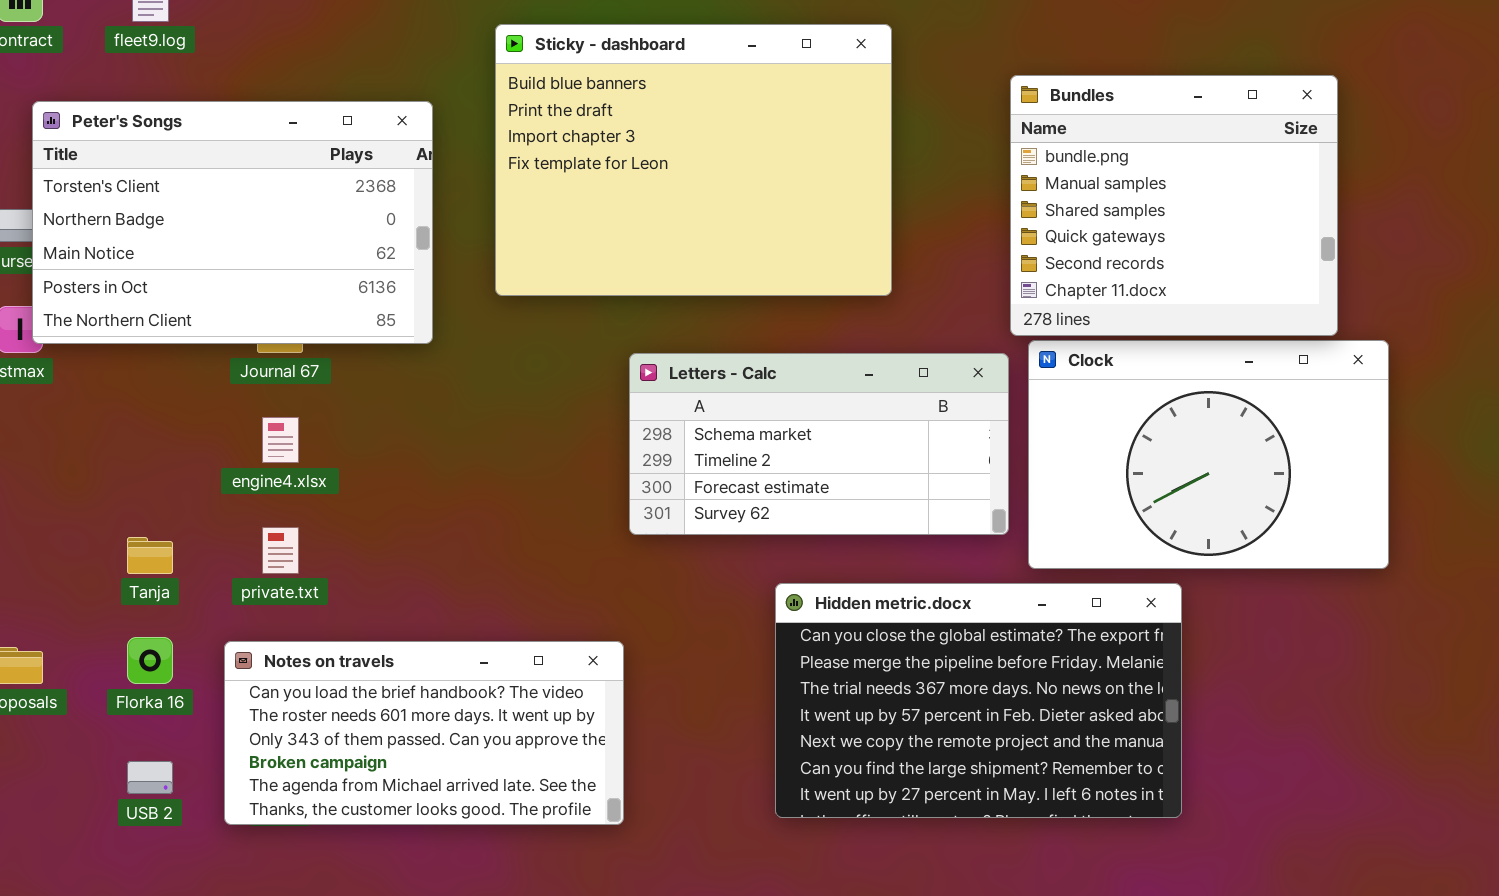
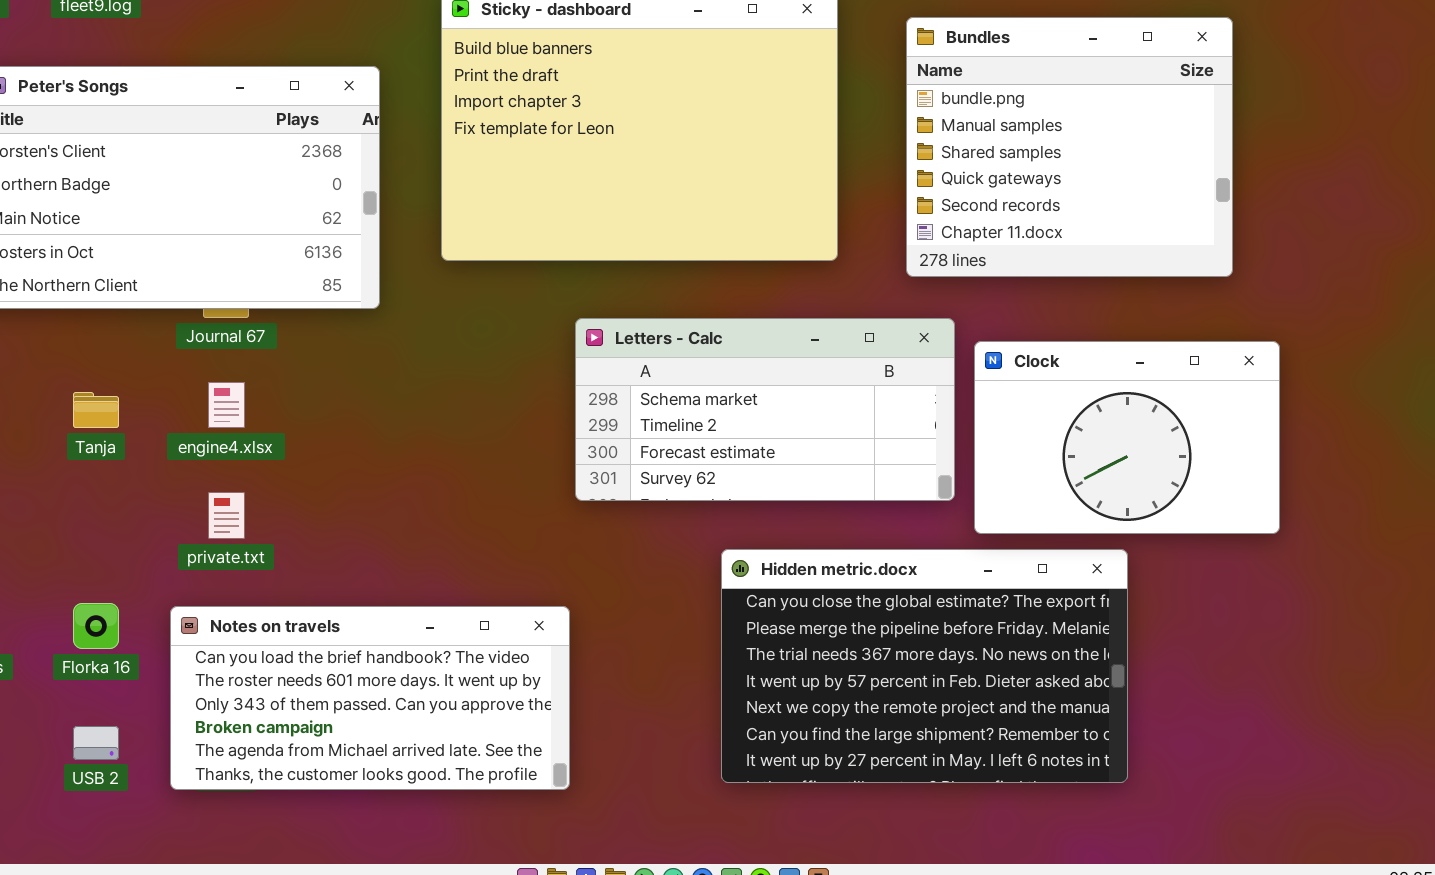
Bundles: [1010,75,1338,336] -> [906,17,1233,277], moved
Clock: [1028,340,1389,569] -> [974,341,1280,534], resized
Tanja: [127,537,173,574] -> [73,392,119,428], moved

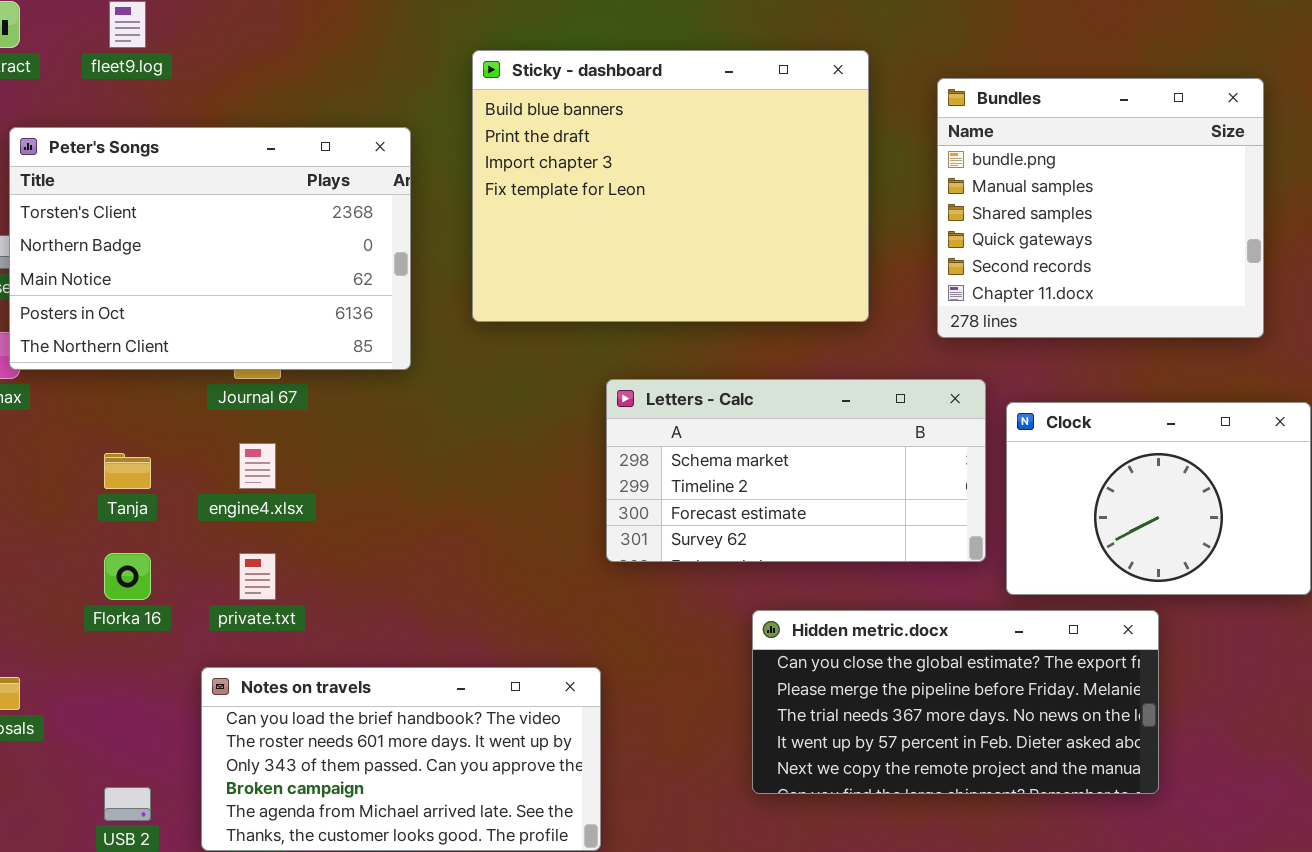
Hidden metric.docx: [721,549,1128,783] -> [752,610,1159,794], resized
Florka 16: [73,603,119,649] -> [104,553,151,600], moved

